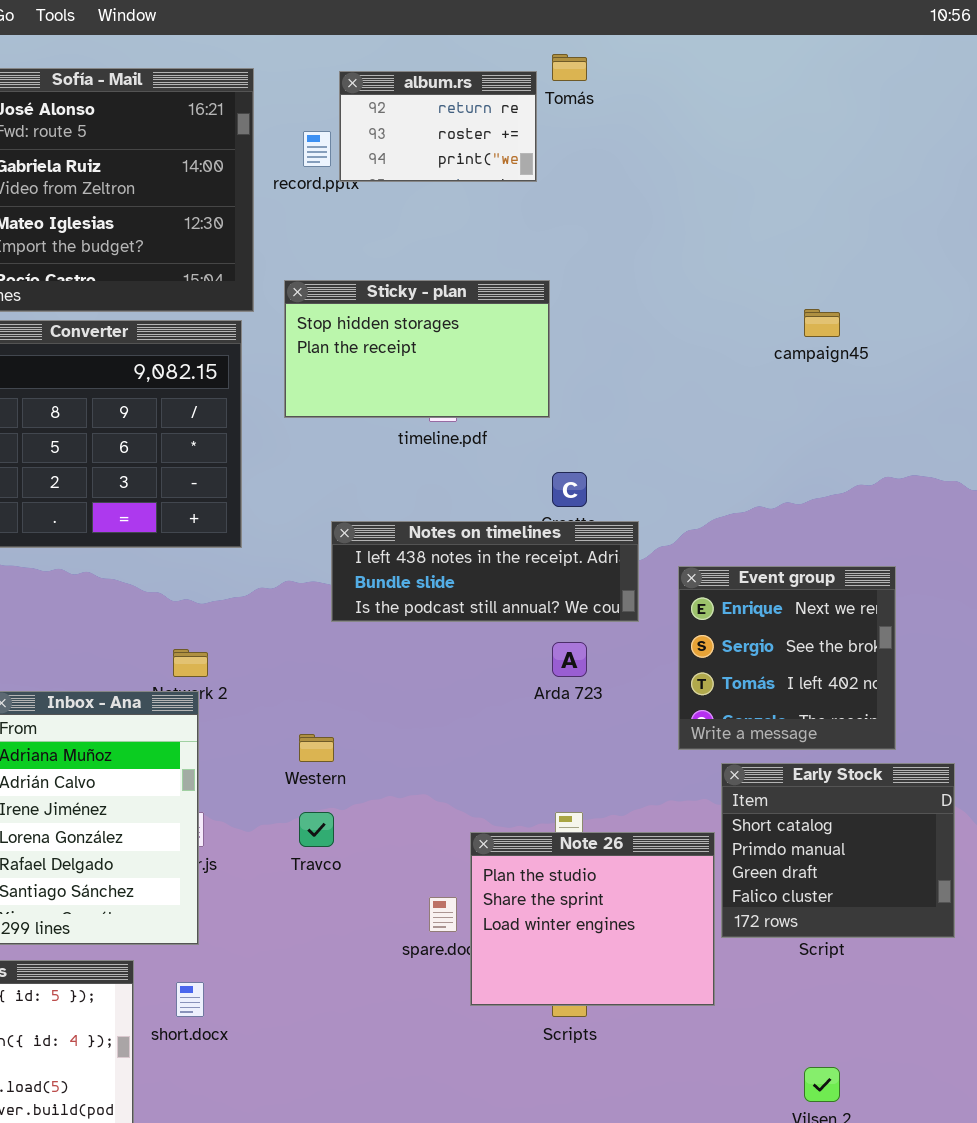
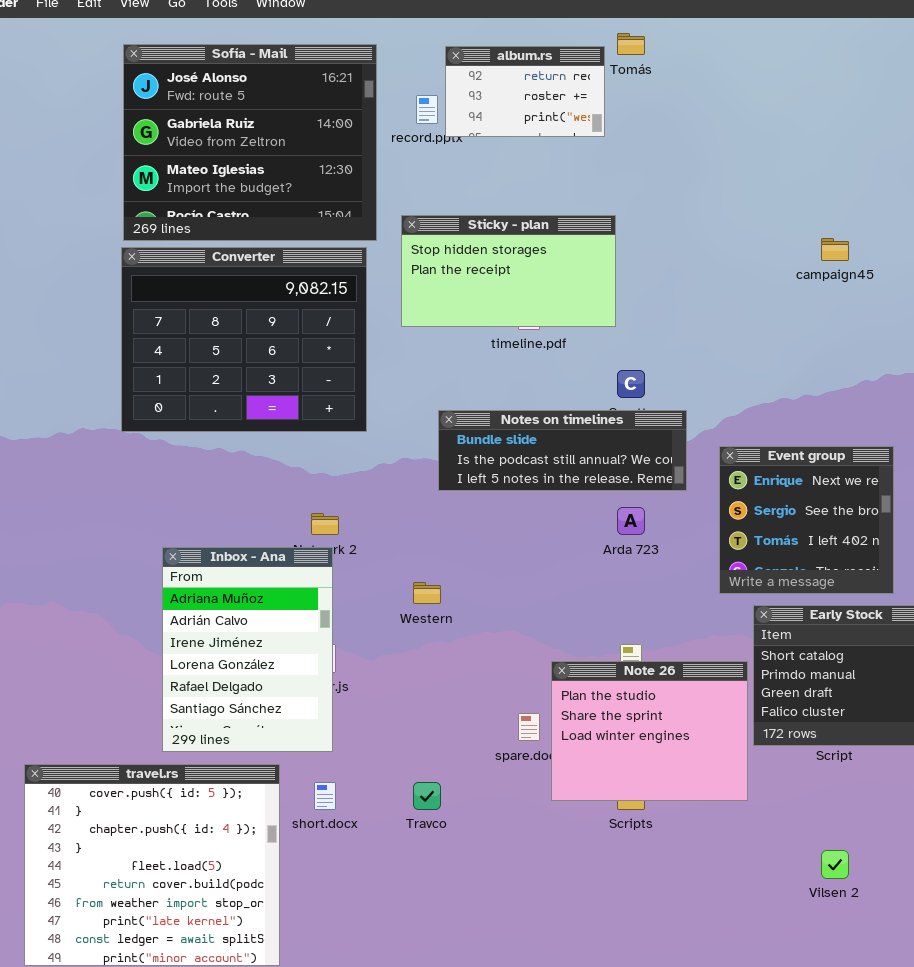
Notes on timelines: [331,521,639,622] -> [438,410,687,491], scrolled down 1 row
Travco: [299,812,334,847] -> [413,782,441,810], moved

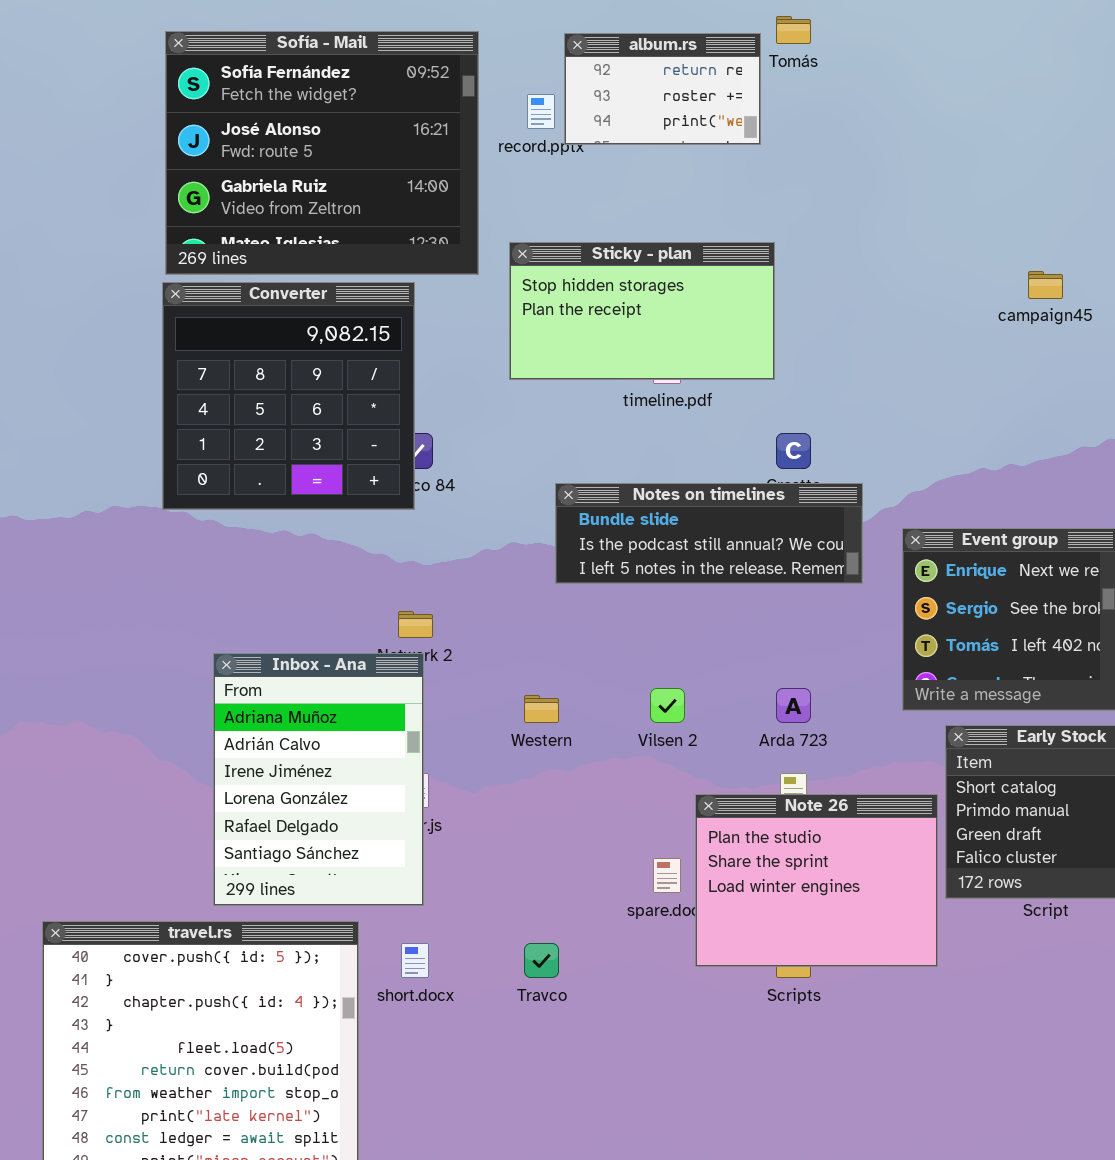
Sofía - Mail: [123,44,377,241] -> [165,31,479,275], scrolled up 1 row
Converter: [121,247,367,432] -> [162,282,415,510], resized
Arda 723: [617,507,645,535] -> [776,688,811,723], moved
Vilsen 2: [821,850,849,879] -> [650,688,685,723], moved

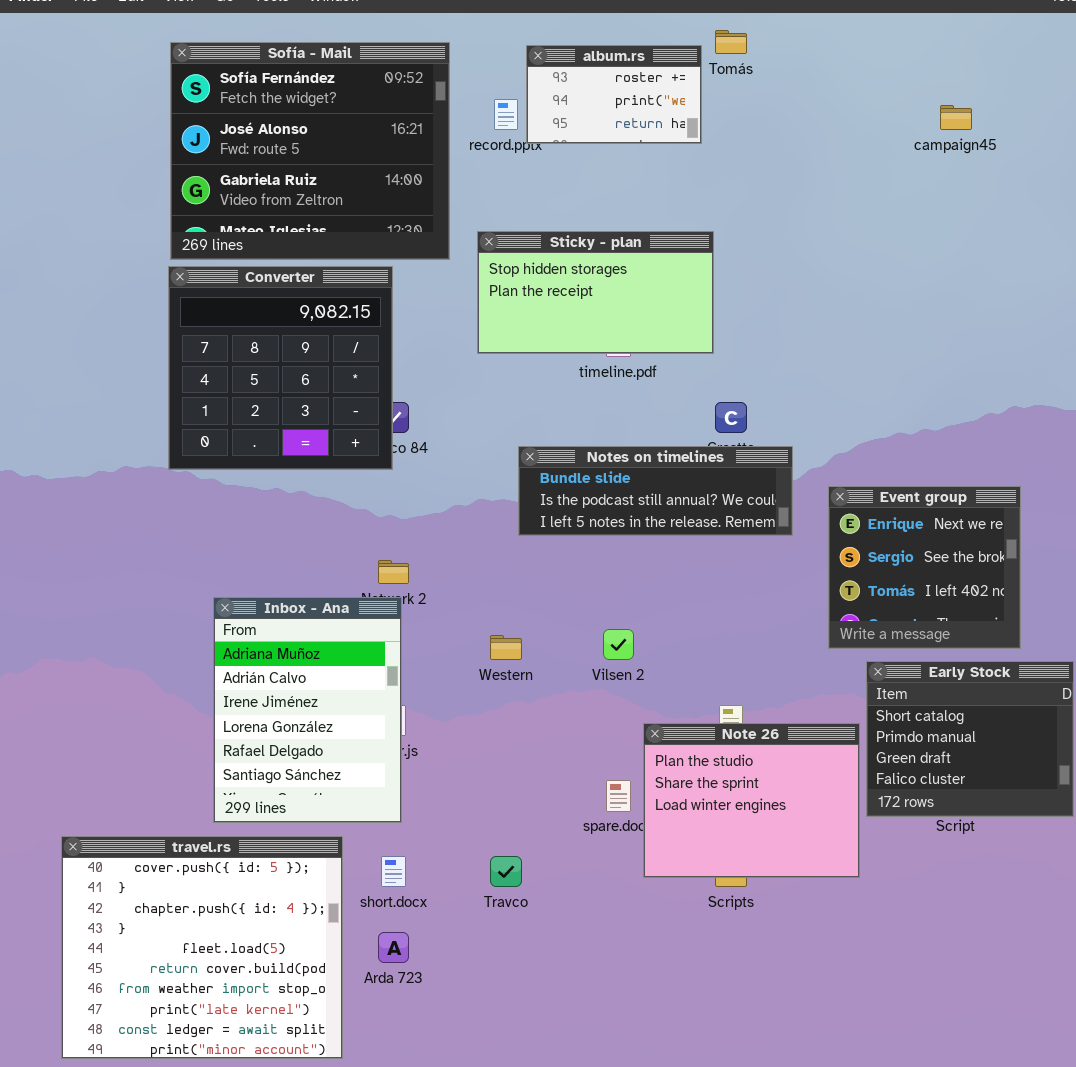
album.rs: [564,33,761,145] -> [526,45,702,144], scrolled down 1 row
campaign45: [1028,271,1063,299] -> [940,105,972,130], moved
Arda 723: [776,688,811,723] -> [378,932,409,963], moved

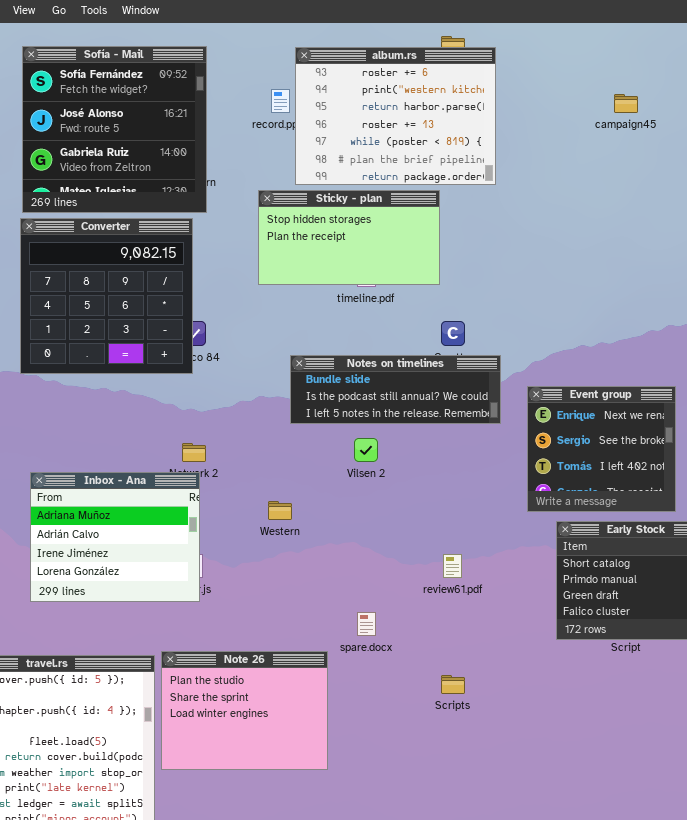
Sofía - Mail: [170,42,450,260] -> [22,46,207,213], resized
album.rs: [526,45,702,144] -> [295,47,496,185], resized
Inbox - Ana: [213,597,402,823] -> [30,472,200,602], resized
Vilsen 2: [603,629,634,660] -> [354,438,378,462], moved
Note 26: [643,723,860,878] -> [161,651,328,770], moved

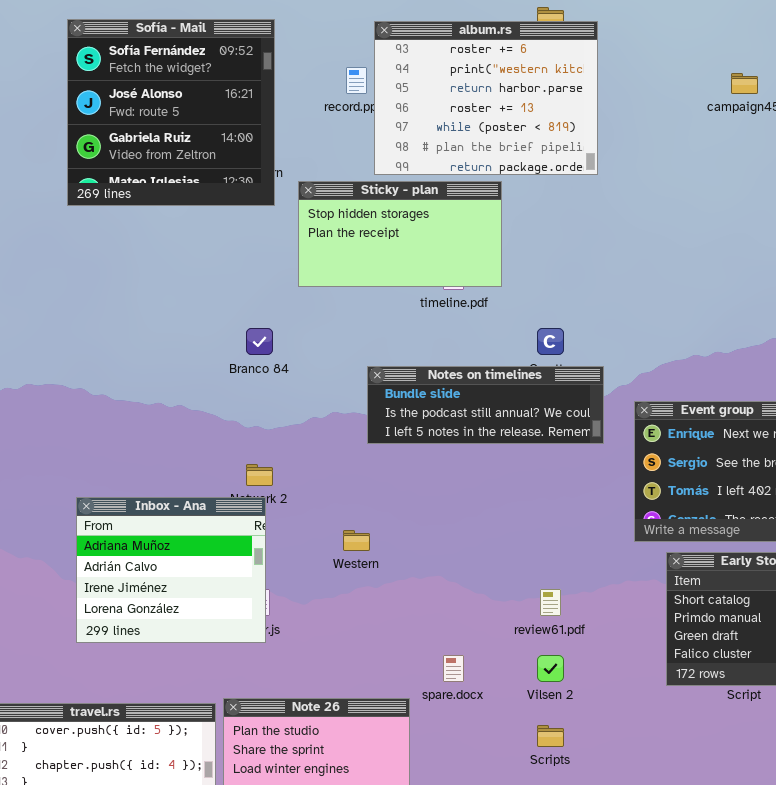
Sticky - plan: [258,190,440,285] -> [298,181,502,287], moved
Converter: [20,218,193,374] -> none, closed
Vilsen 2: [354,438,378,462] -> [537,655,564,682], moved

